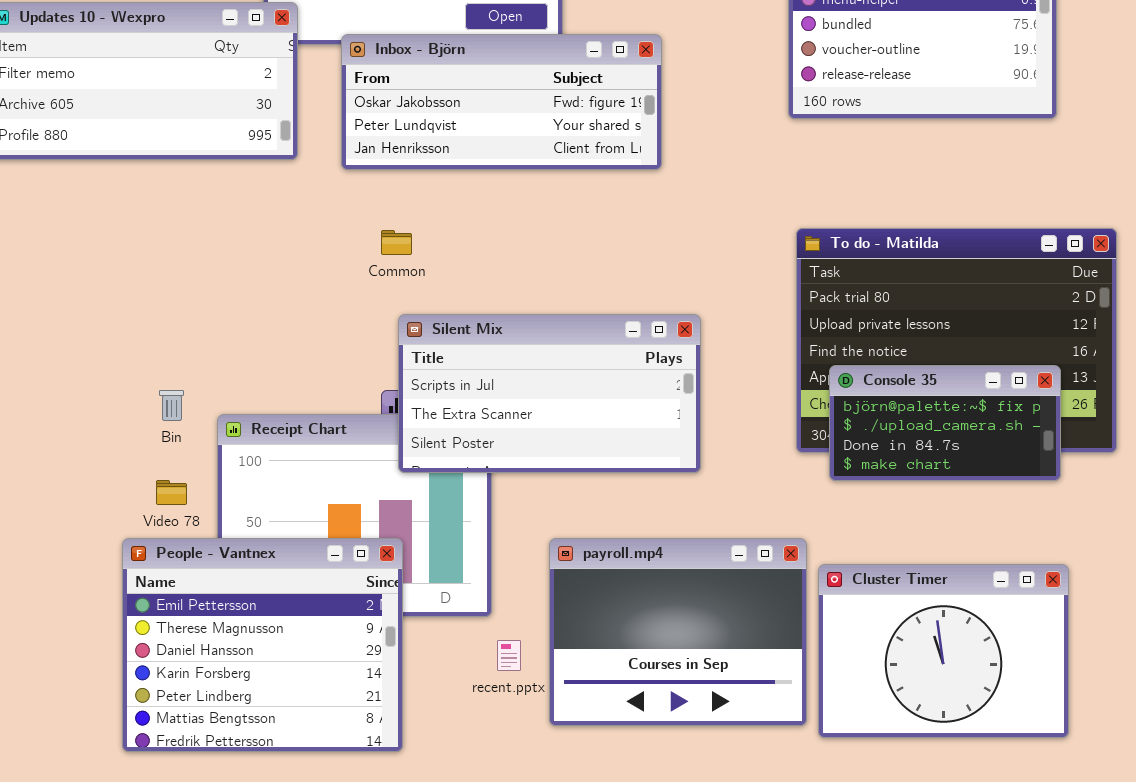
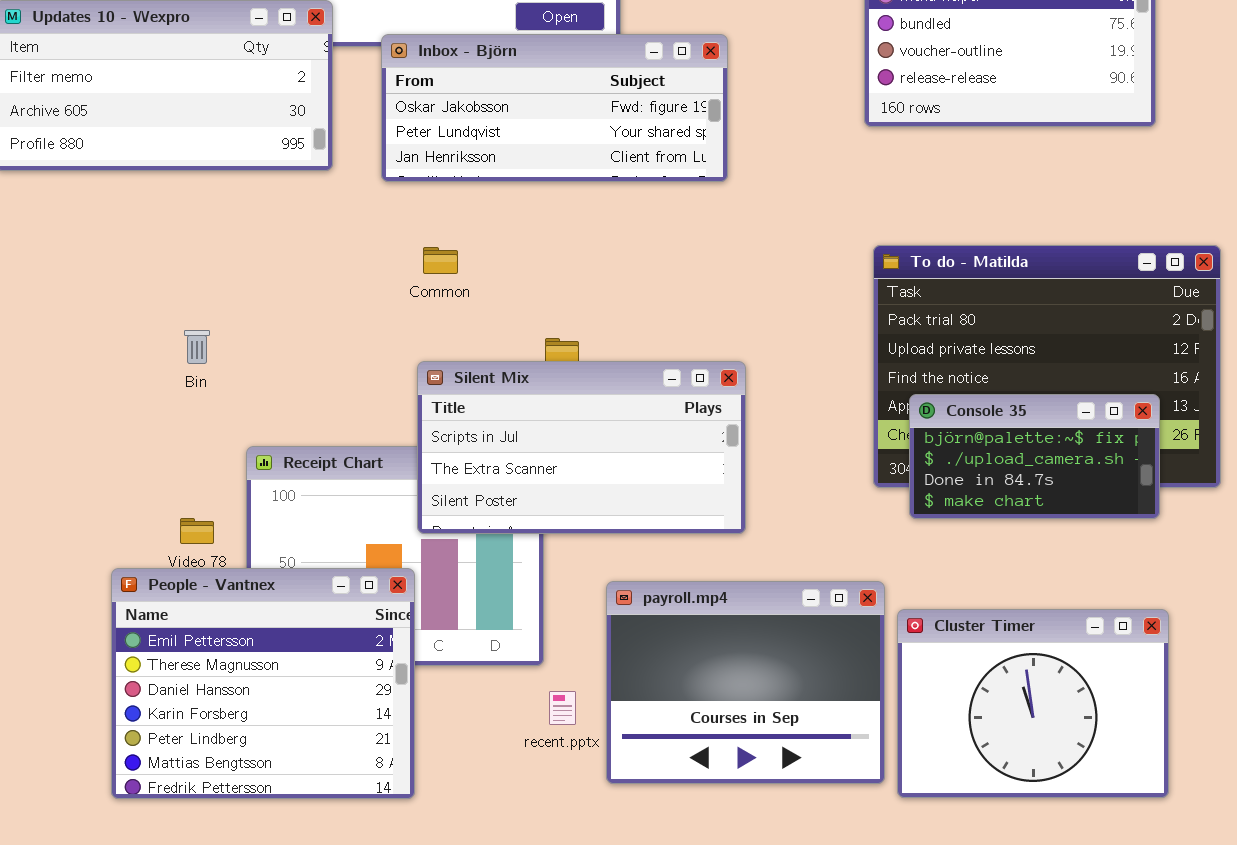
Silent Mix: [398,314,701,473] -> [417,361,746,534], moved
Bin: [159,390,184,421] -> [184,330,210,364], moved
People - Vantnex: [122,538,403,752] -> [111,568,415,799], moved

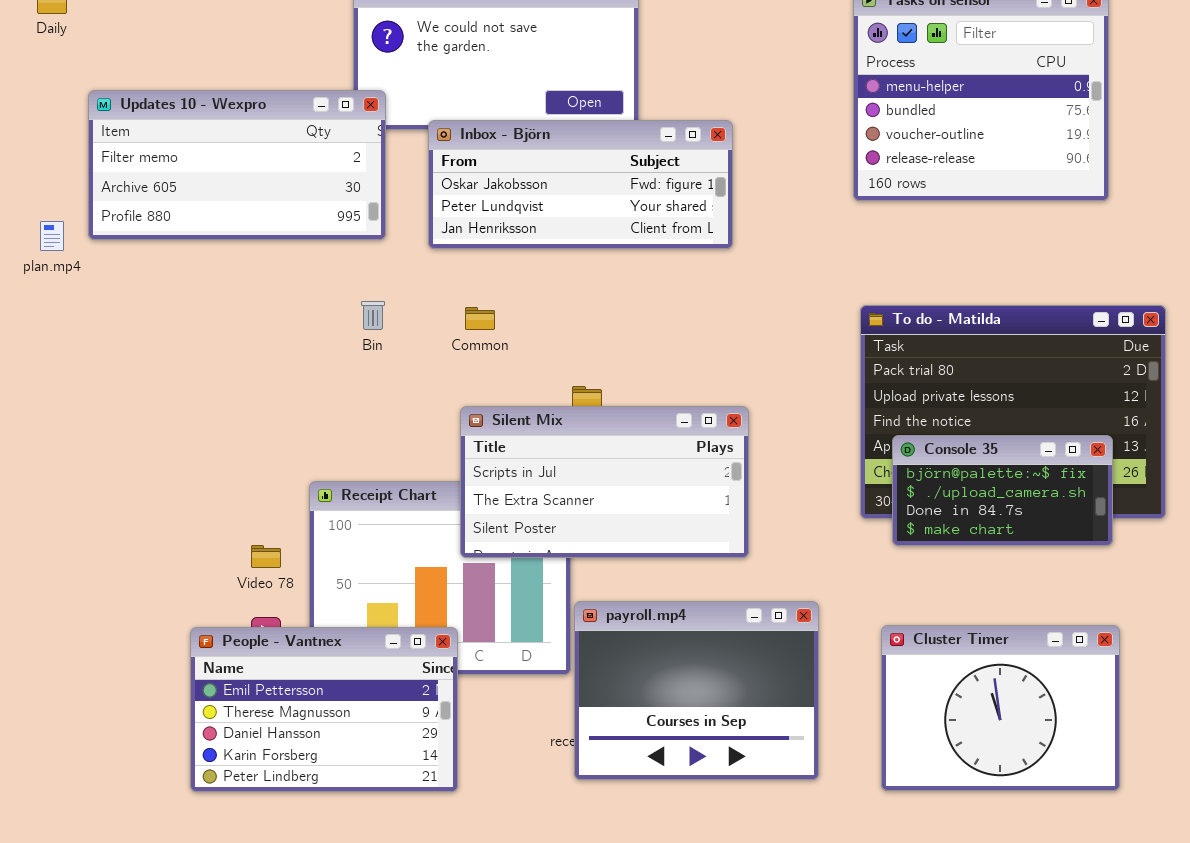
Bin: [184,330,210,364] -> [361,301,385,330], moved
People - Vantnex: [111,568,415,799] -> [190,627,458,792], resized
payroll.mp4: [606,581,885,784] -> [574,601,819,780], moved

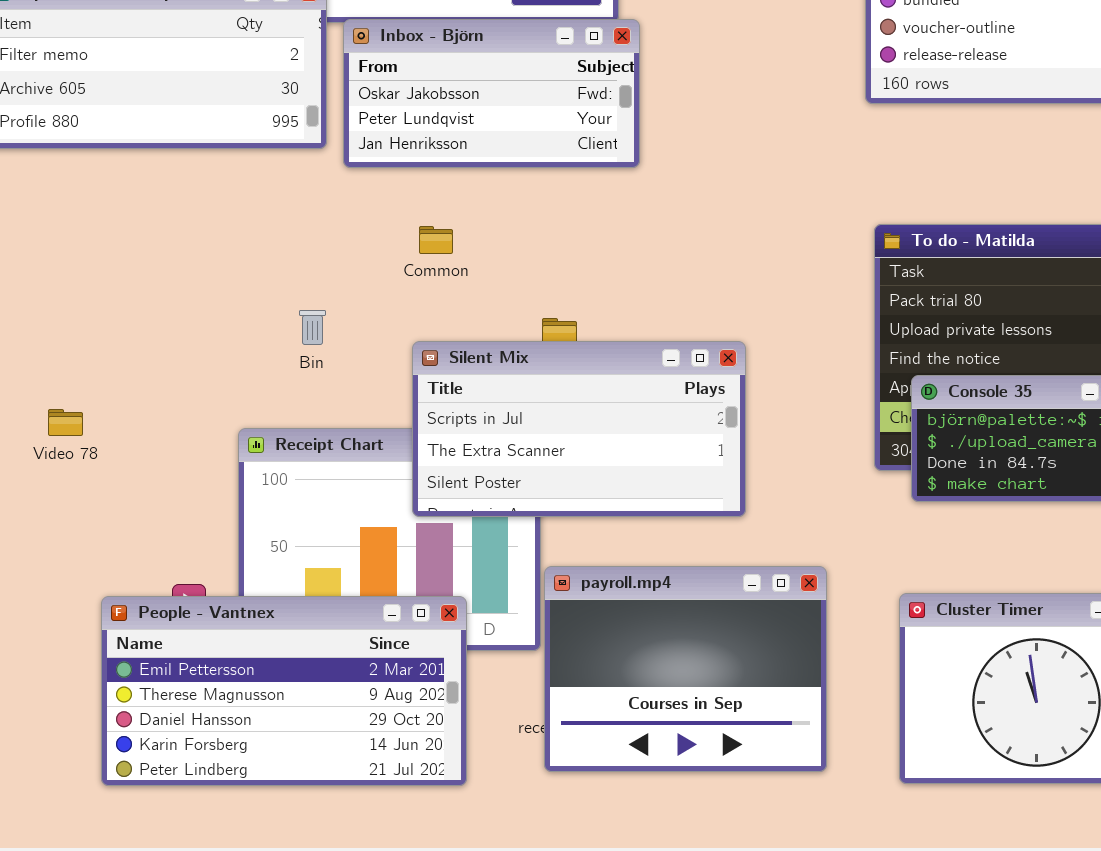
Inbox - Björn: [428,120,733,249] -> [343,19,640,168], moved, resized
Bin: [361,301,385,330] -> [299,310,326,345], moved
Video 78: [251,545,281,568] -> [48,409,83,436], moved
People - Vantnex: [190,627,458,792] -> [101,596,467,786], resized

